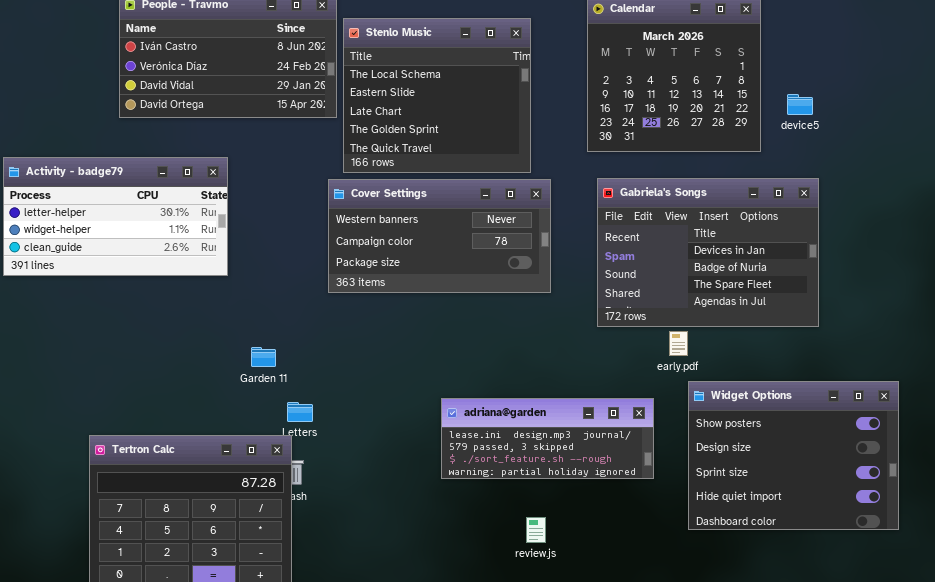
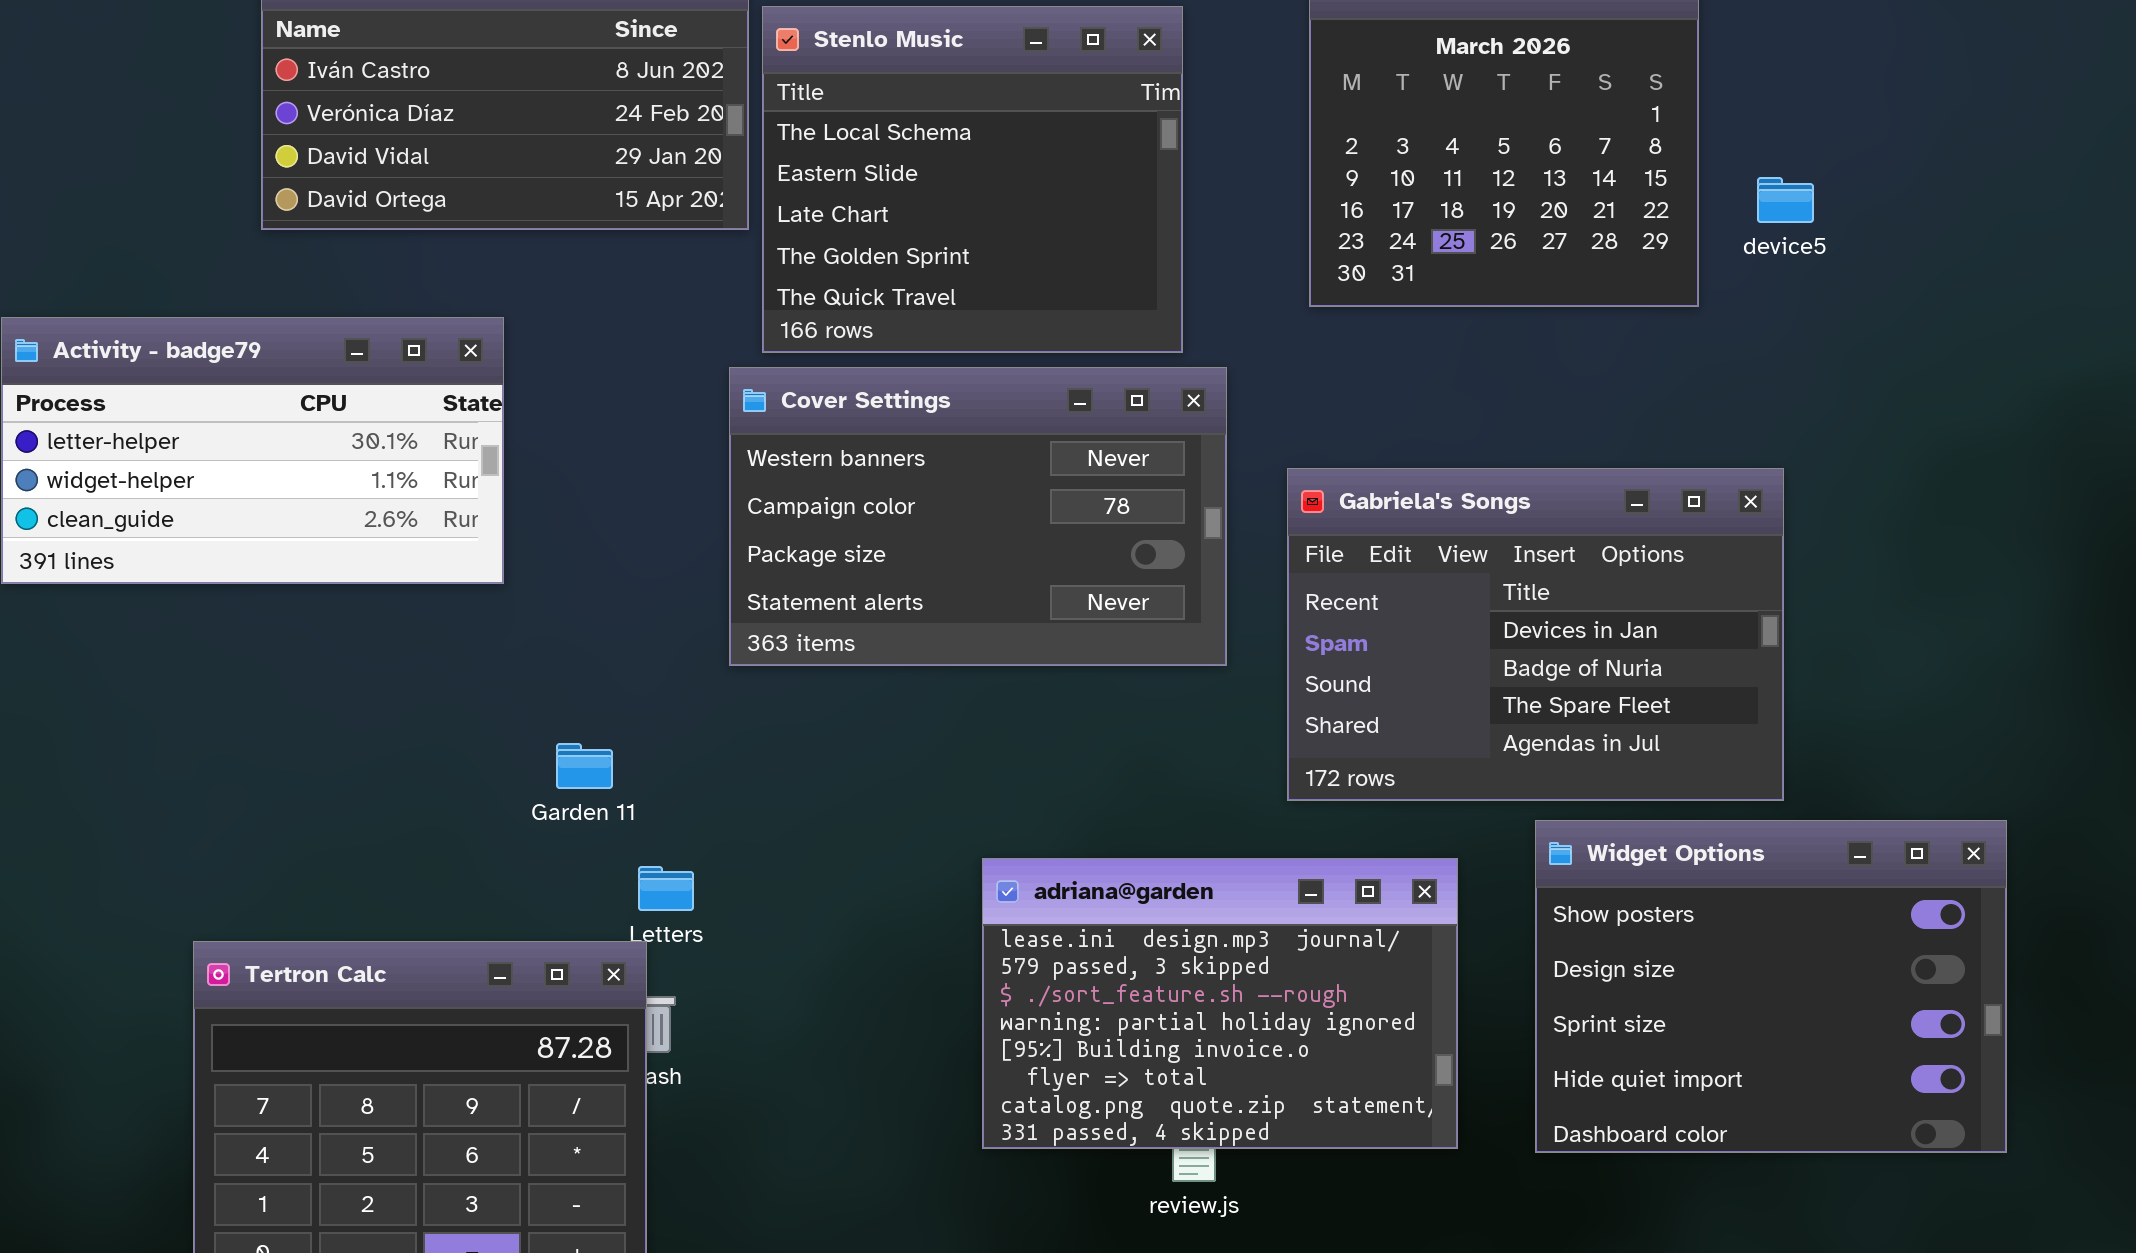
Gabriela's Songs: [597,178,819,327] -> [1287,468,1784,801], moved
Cover Settings: [328,179,551,293] -> [729,367,1227,666], resized
adriana@garden: [441,398,654,479] -> [982,858,1458,1149], resized

